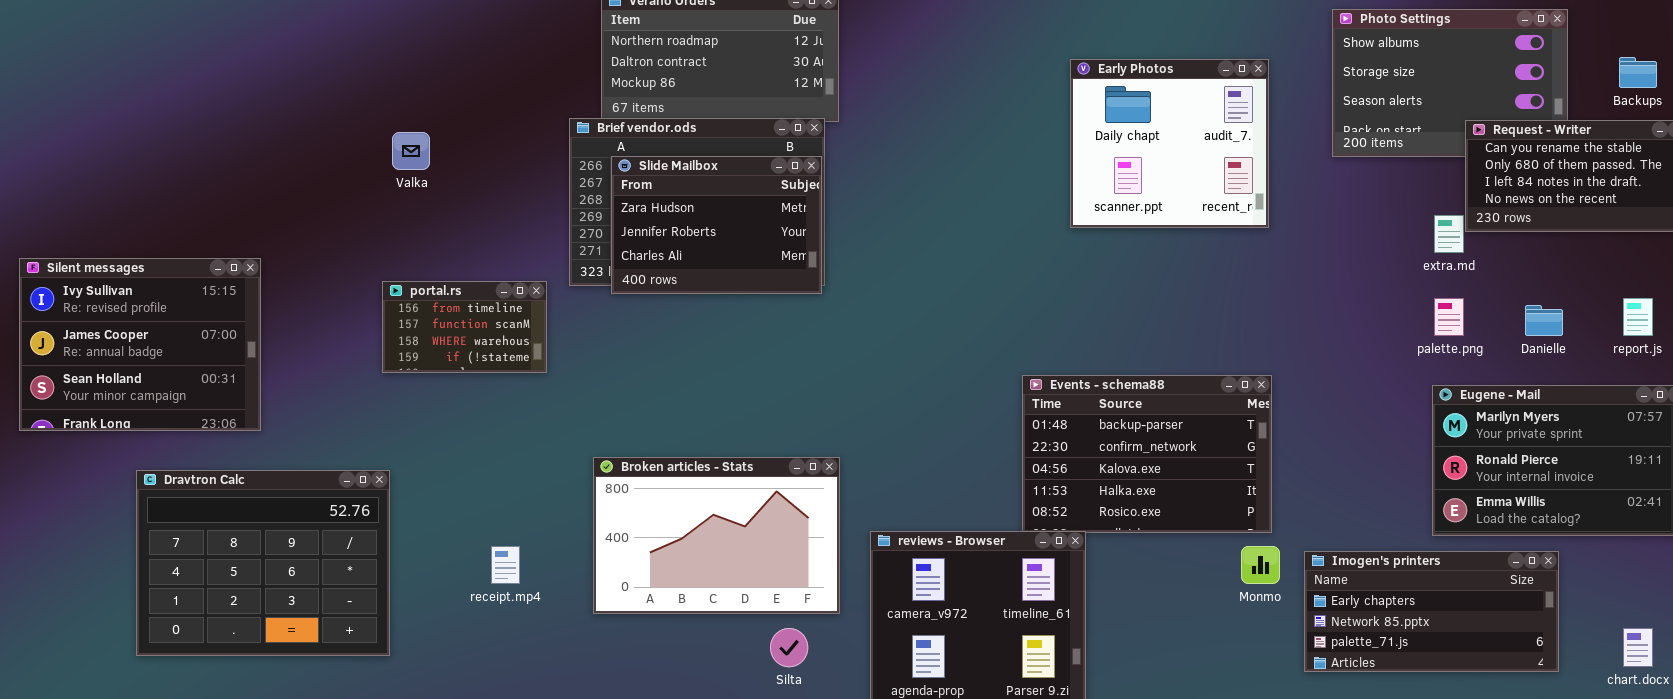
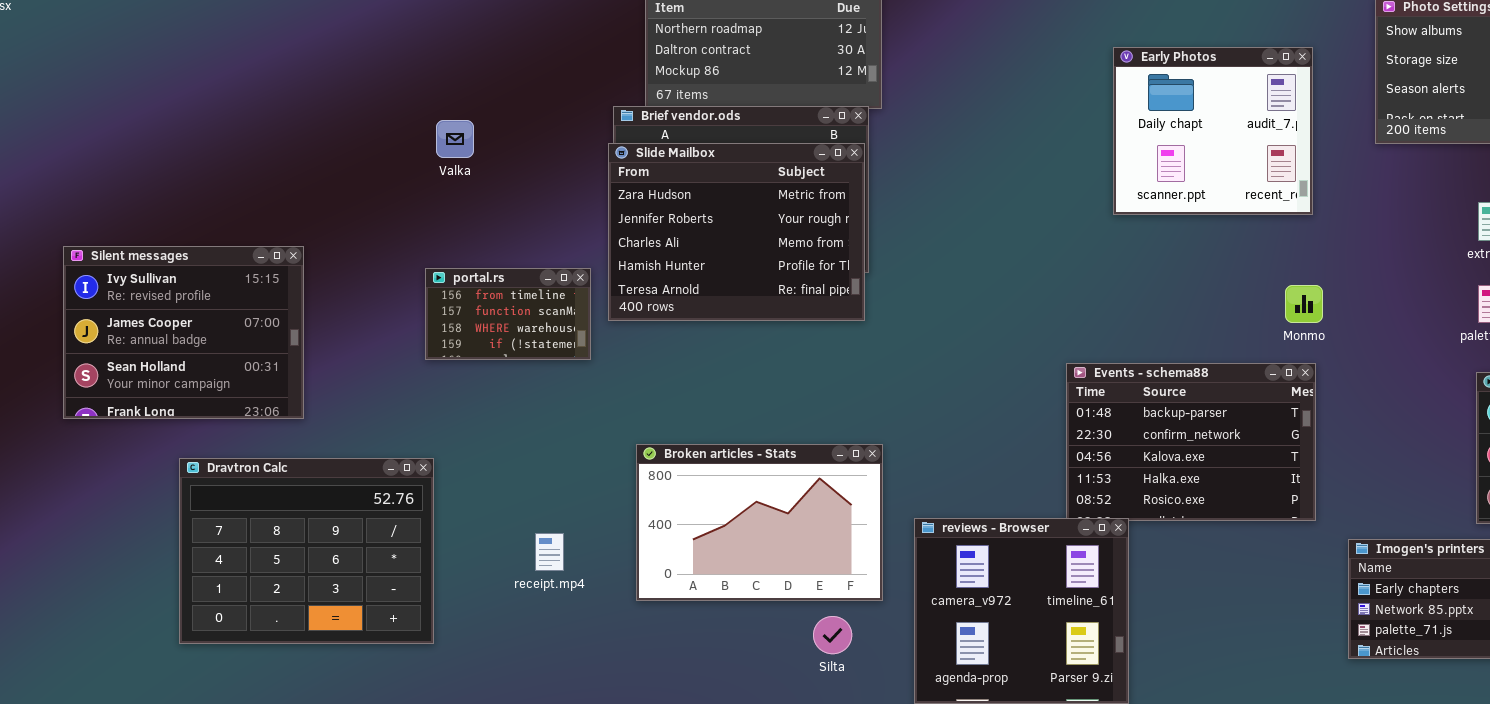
Slide Mailbox: [611,156,822,294] -> [608,143,865,321], resized
Monmo: [1241,546,1280,584] -> [1285,285,1323,323], moved

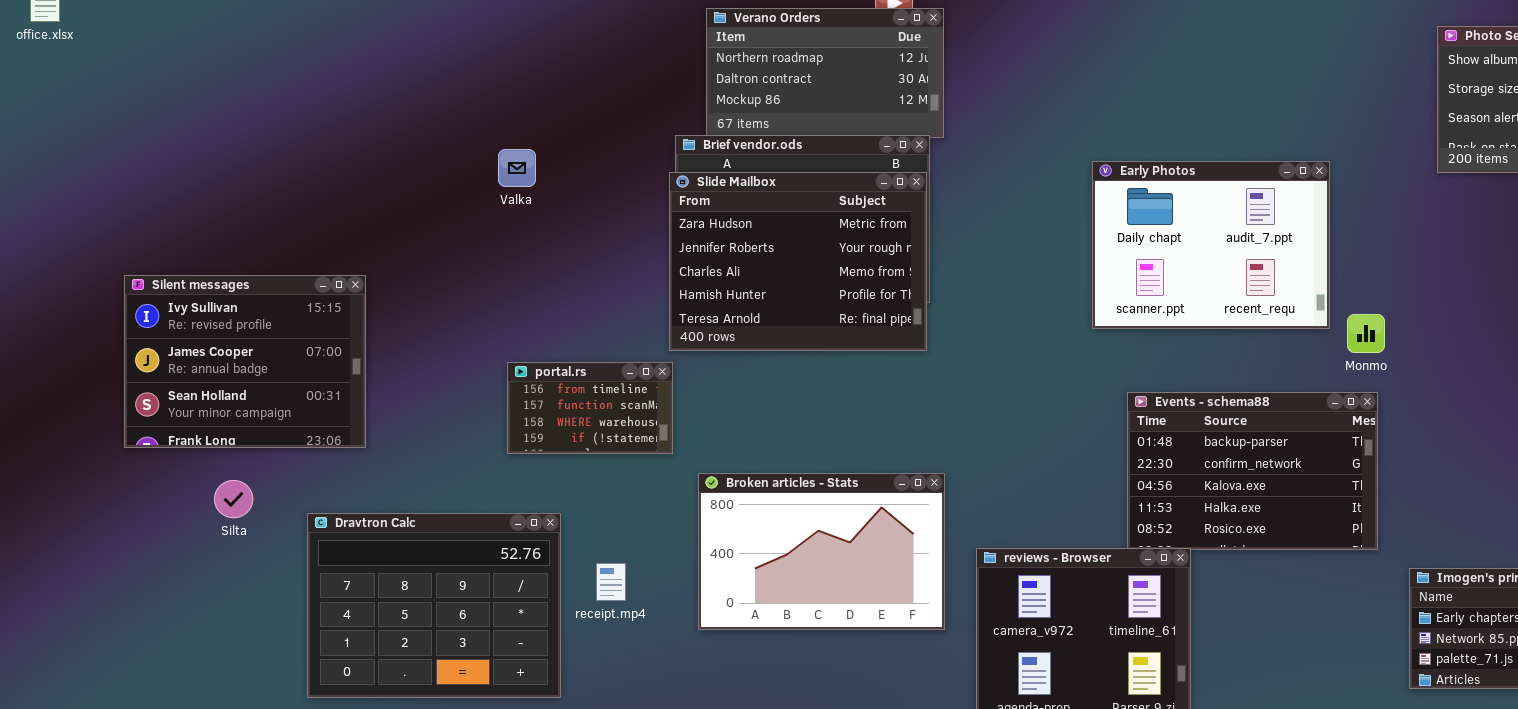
Early Photos: [1113,47,1313,215] -> [1092,161,1330,329], moved, resized
portal.rs: [425,268,591,360] -> [507,362,673,454], moved
Dravtron Calc: [179,458,434,644] -> [307,513,561,698], moved
Silta: [813,616,852,654] -> [214,480,253,518], moved

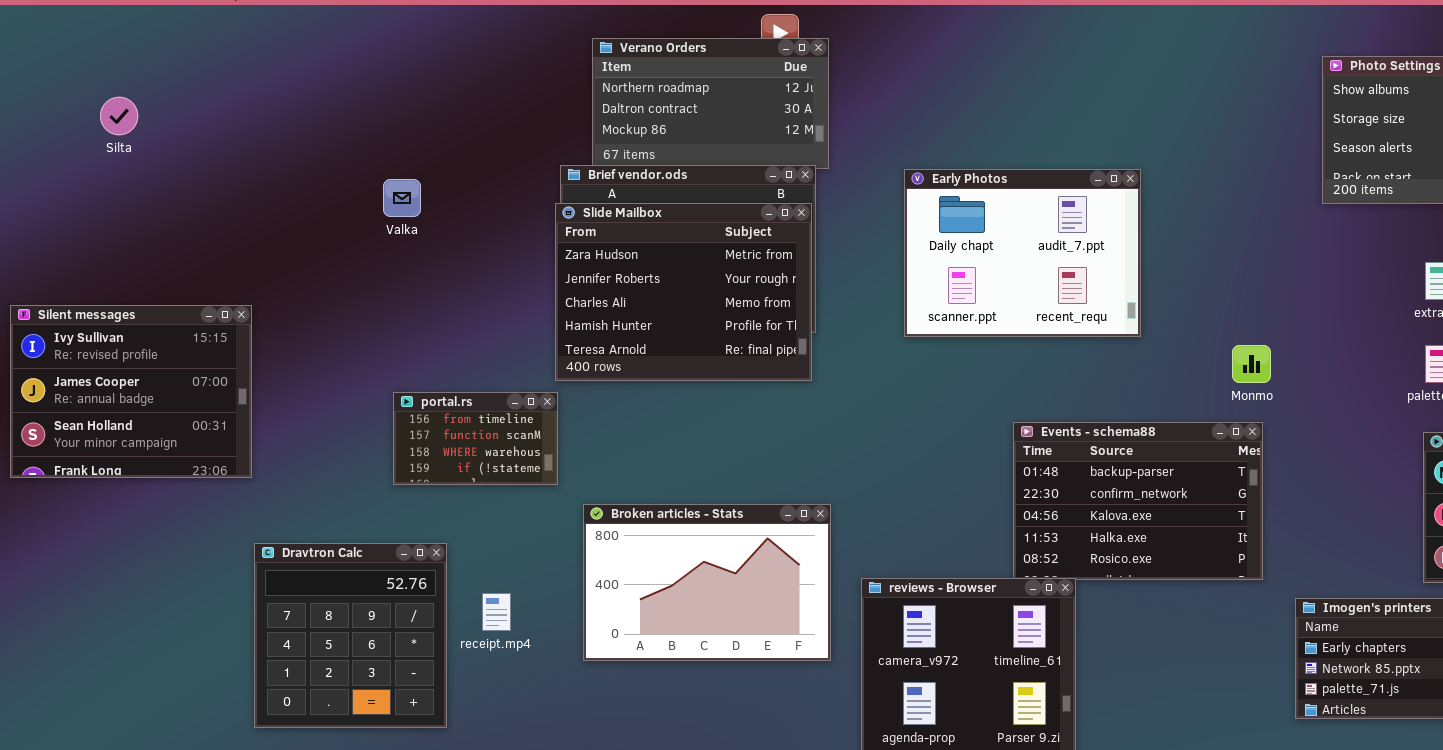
Early Photos: [1092,161,1330,329] -> [904,169,1141,337], moved
Silta: [214,480,253,518] -> [100,97,138,135], moved
Dravtron Calc: [307,513,561,698] -> [254,543,447,728], resized

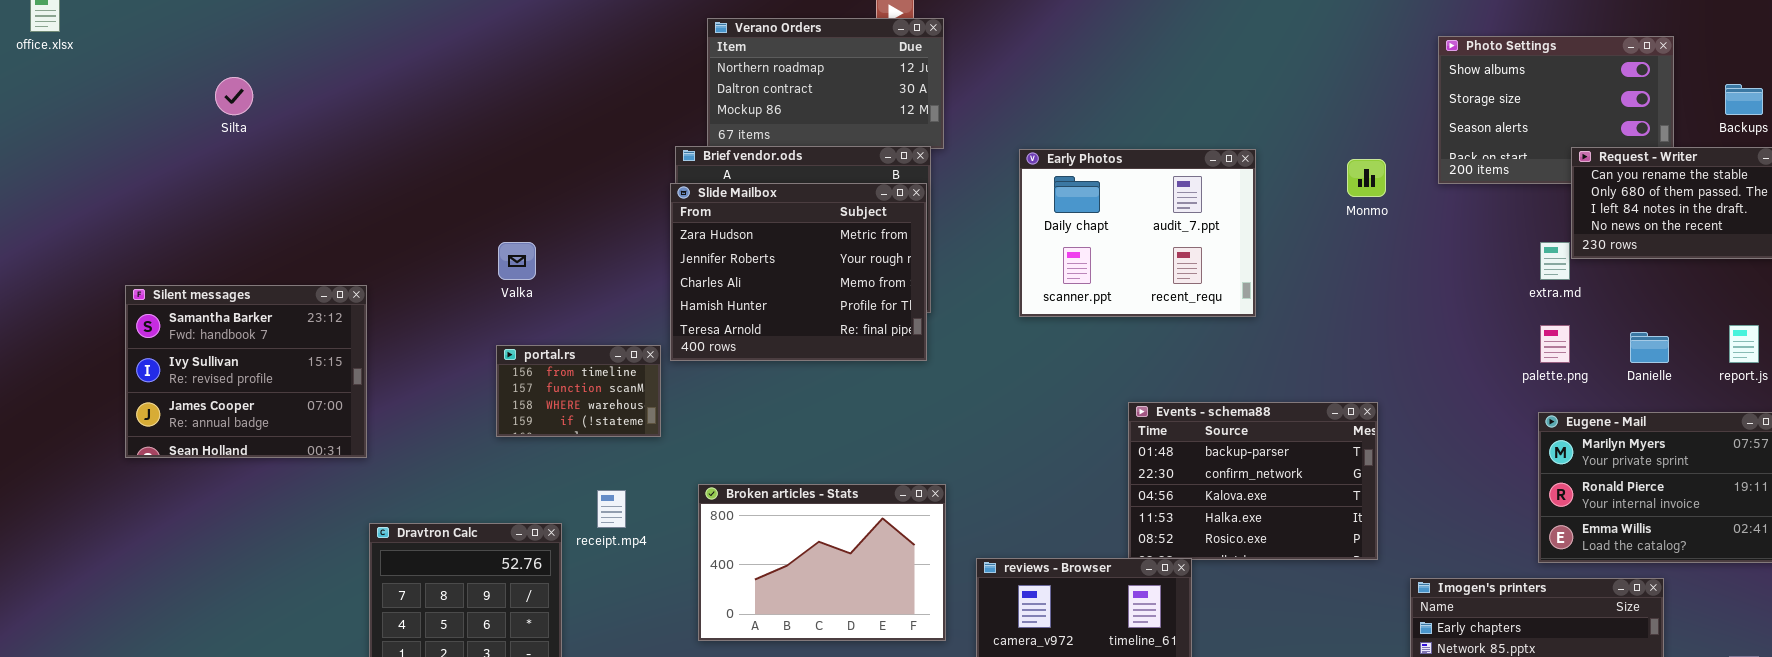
Valka: [383,179,421,217] -> [498,242,536,280], moved
Silent messages: [10,305,252,478] -> [125,285,367,458], scrolled up 1 row
Monmo: [1232,345,1271,383] -> [1347,159,1386,197], moved
portal.rs: [393,392,558,485] -> [496,345,661,437], moved
receipt.mp4: [482,593,511,631] -> [597,490,626,528], moved

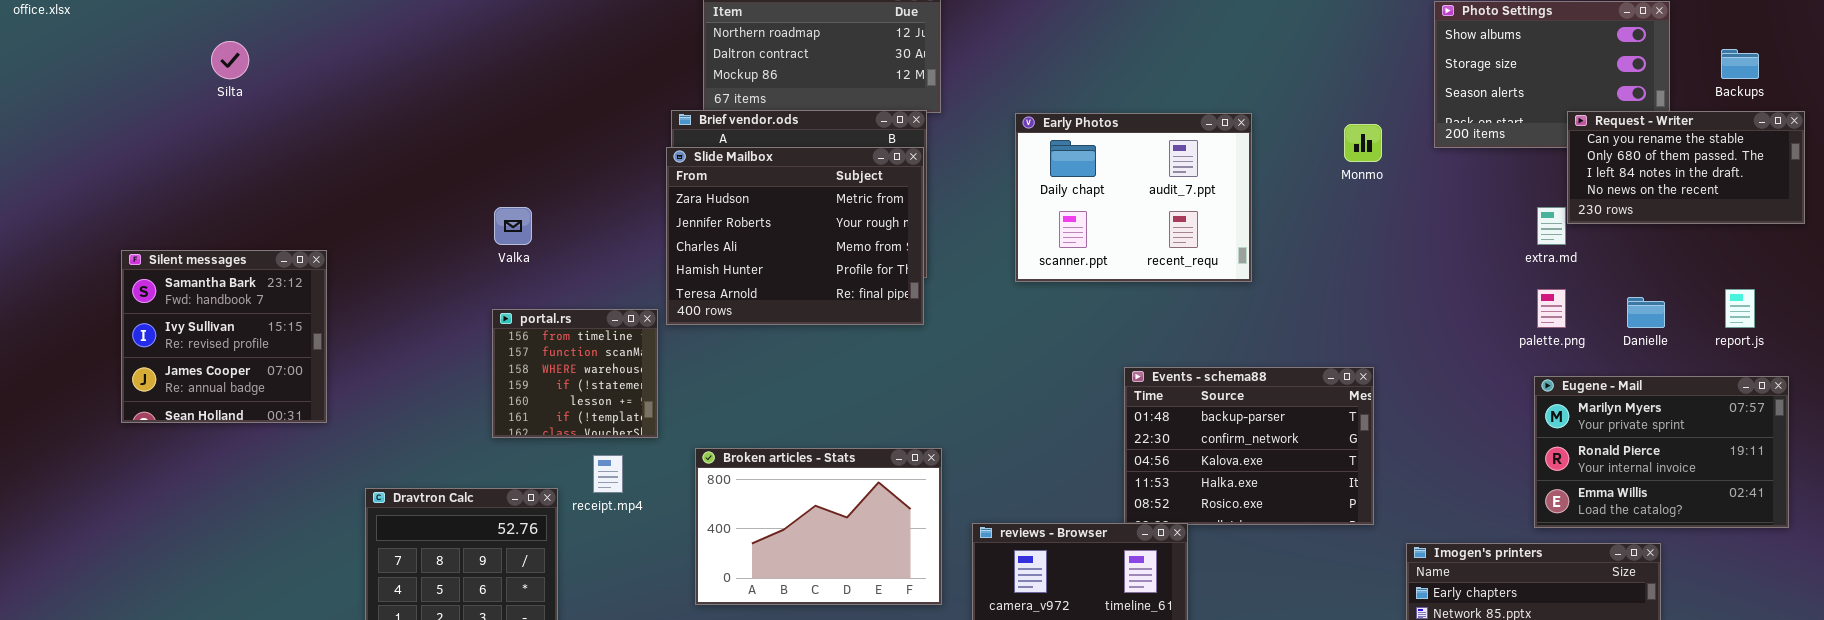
Silent messages: [125,285,367,458] -> [121,250,327,423], resized
portal.rs: [496,345,661,437] -> [492,309,658,438], resized

